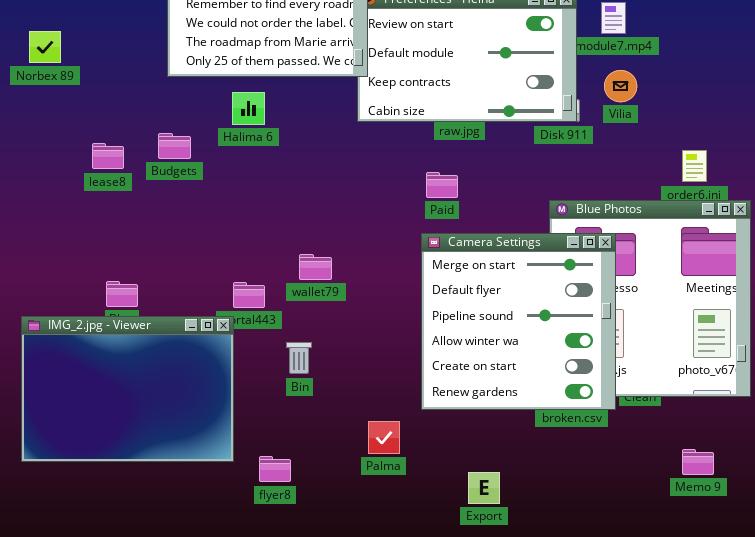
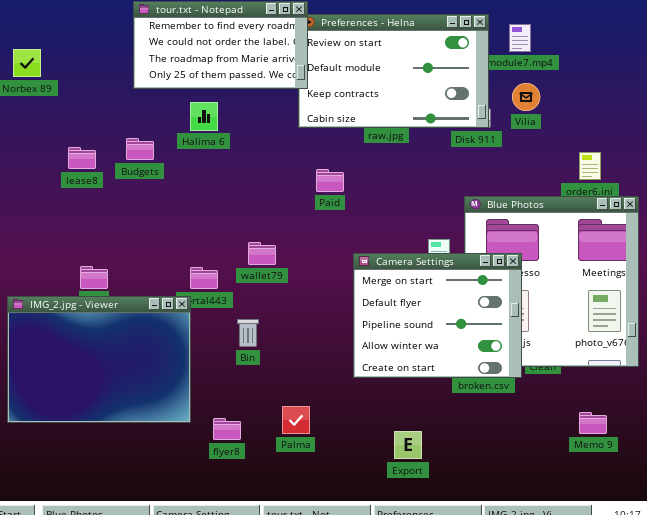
Paid: [426,172,458,198] -> [316,169,344,192], moved
Camera Settings: [421,233,616,410] -> [353,253,522,378], resized
Palma: [368,421,400,454] -> [282,406,310,434], moved

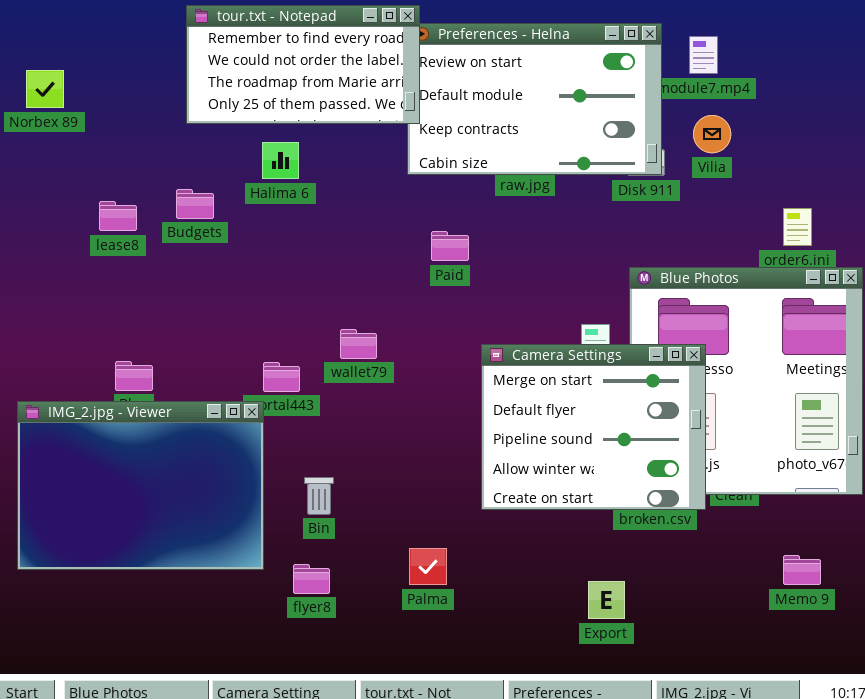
Bin: [237,319,259,347] -> [304,477,334,515], moved
Palma: [282,406,310,434] -> [409,548,447,585], moved
Export: [394,431,422,459] -> [588,581,625,619], moved

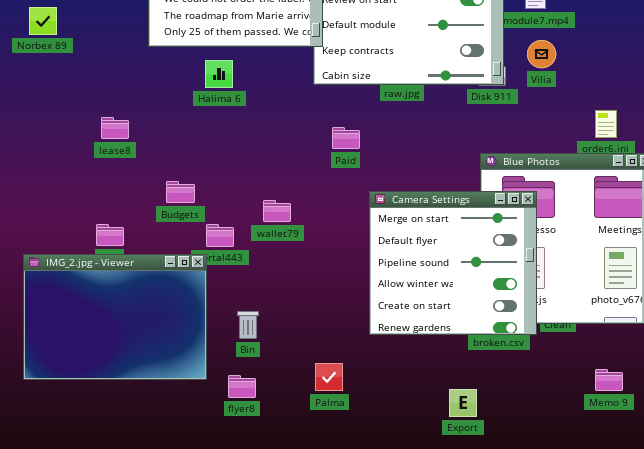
Budgets: [176,189,214,219] -> [166,181,195,203], moved
lease8: [99,201,137,231] -> [101,117,129,139], moved
Camera Settings: [481,344,706,510] -> [369,191,537,335], resized

